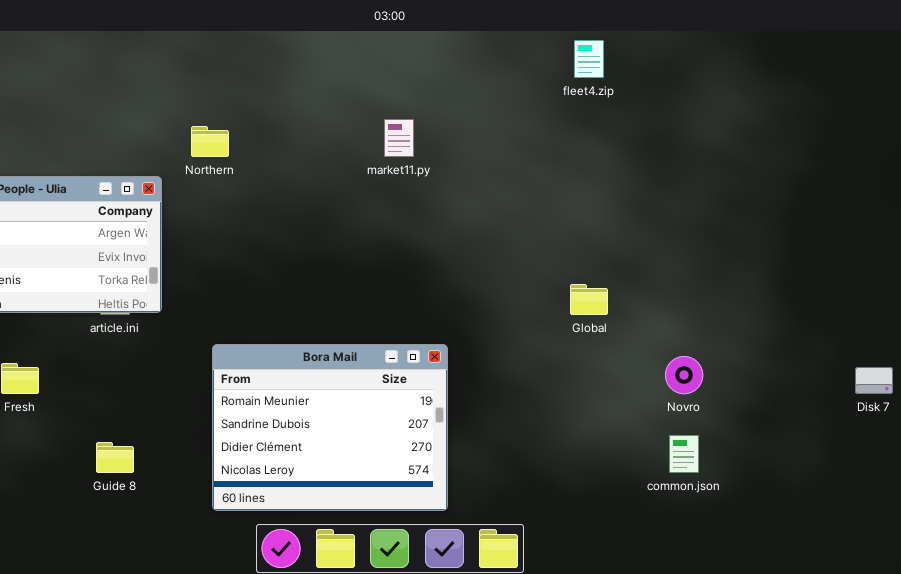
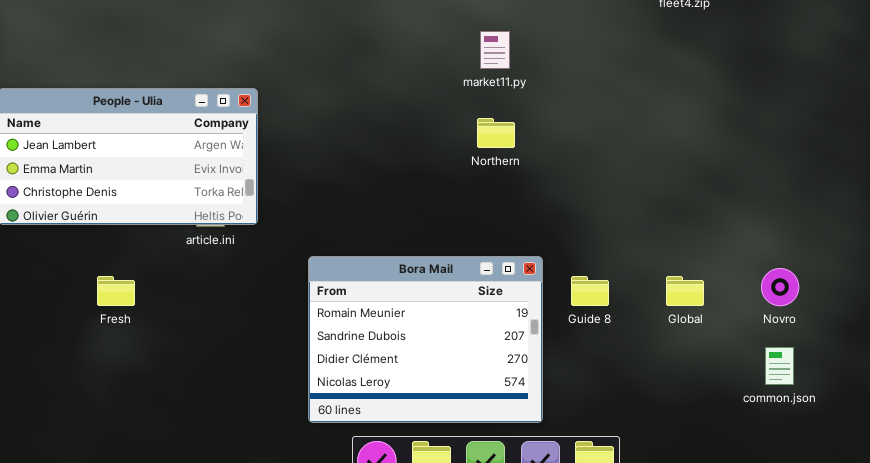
Northern: [191,126,229,157] -> [477,118,515,148], moved
Global: [570,284,608,315] -> [666,276,704,306], moved
Guide 8: [96,442,134,473] -> [571,276,609,306], moved

